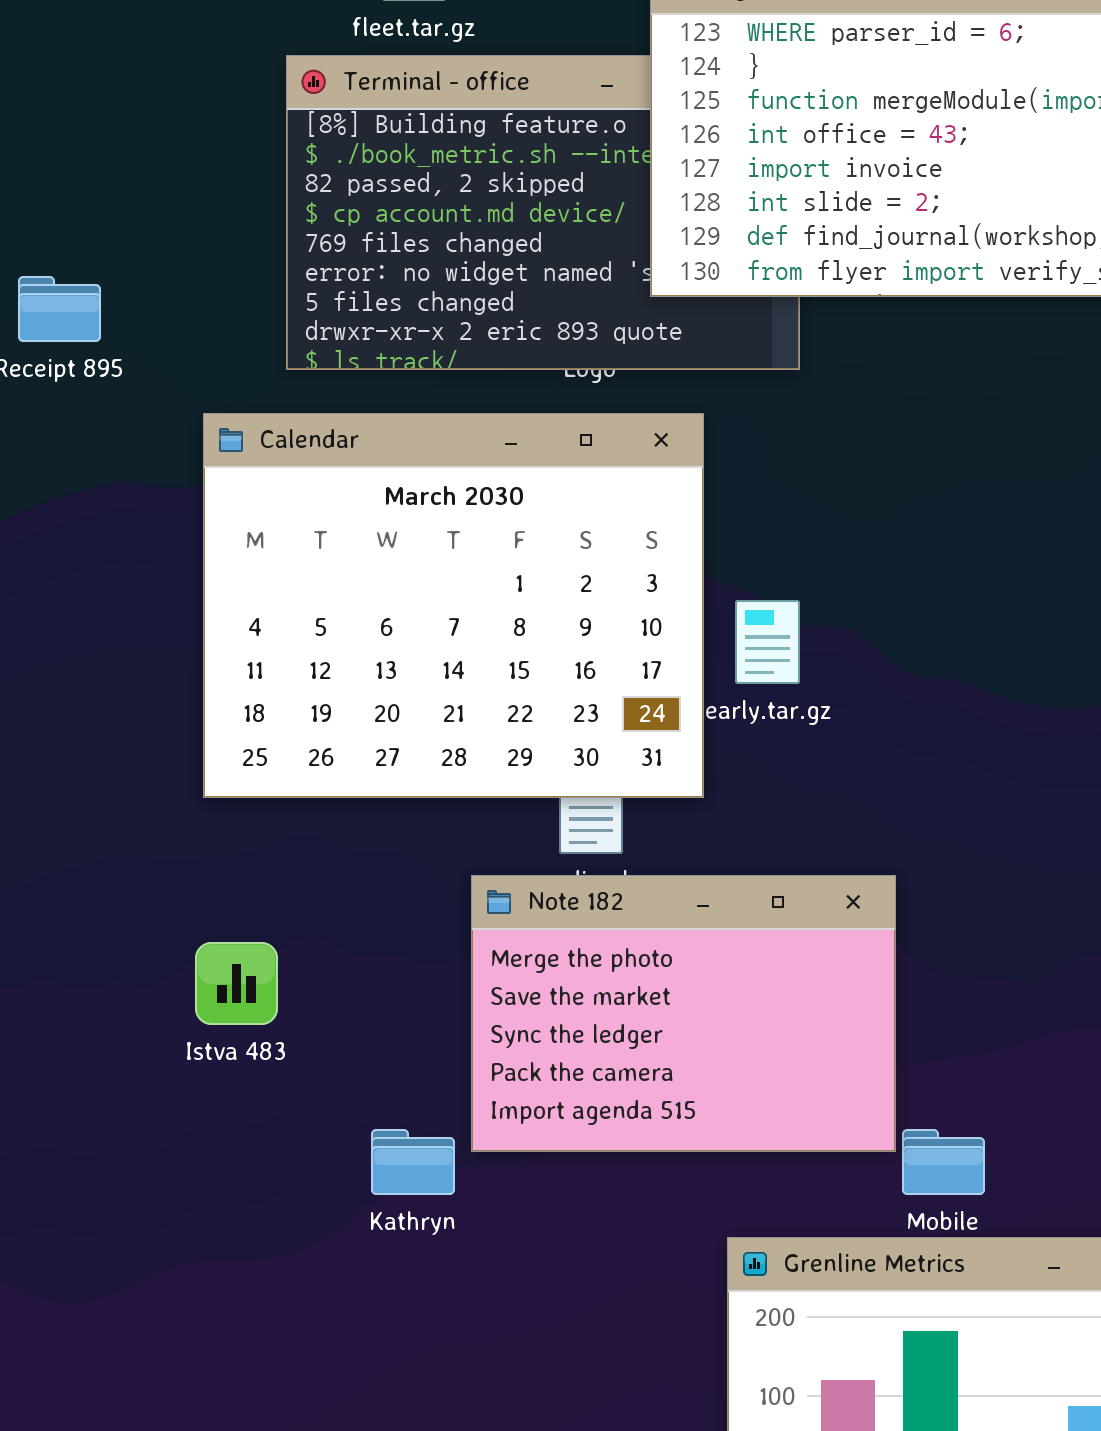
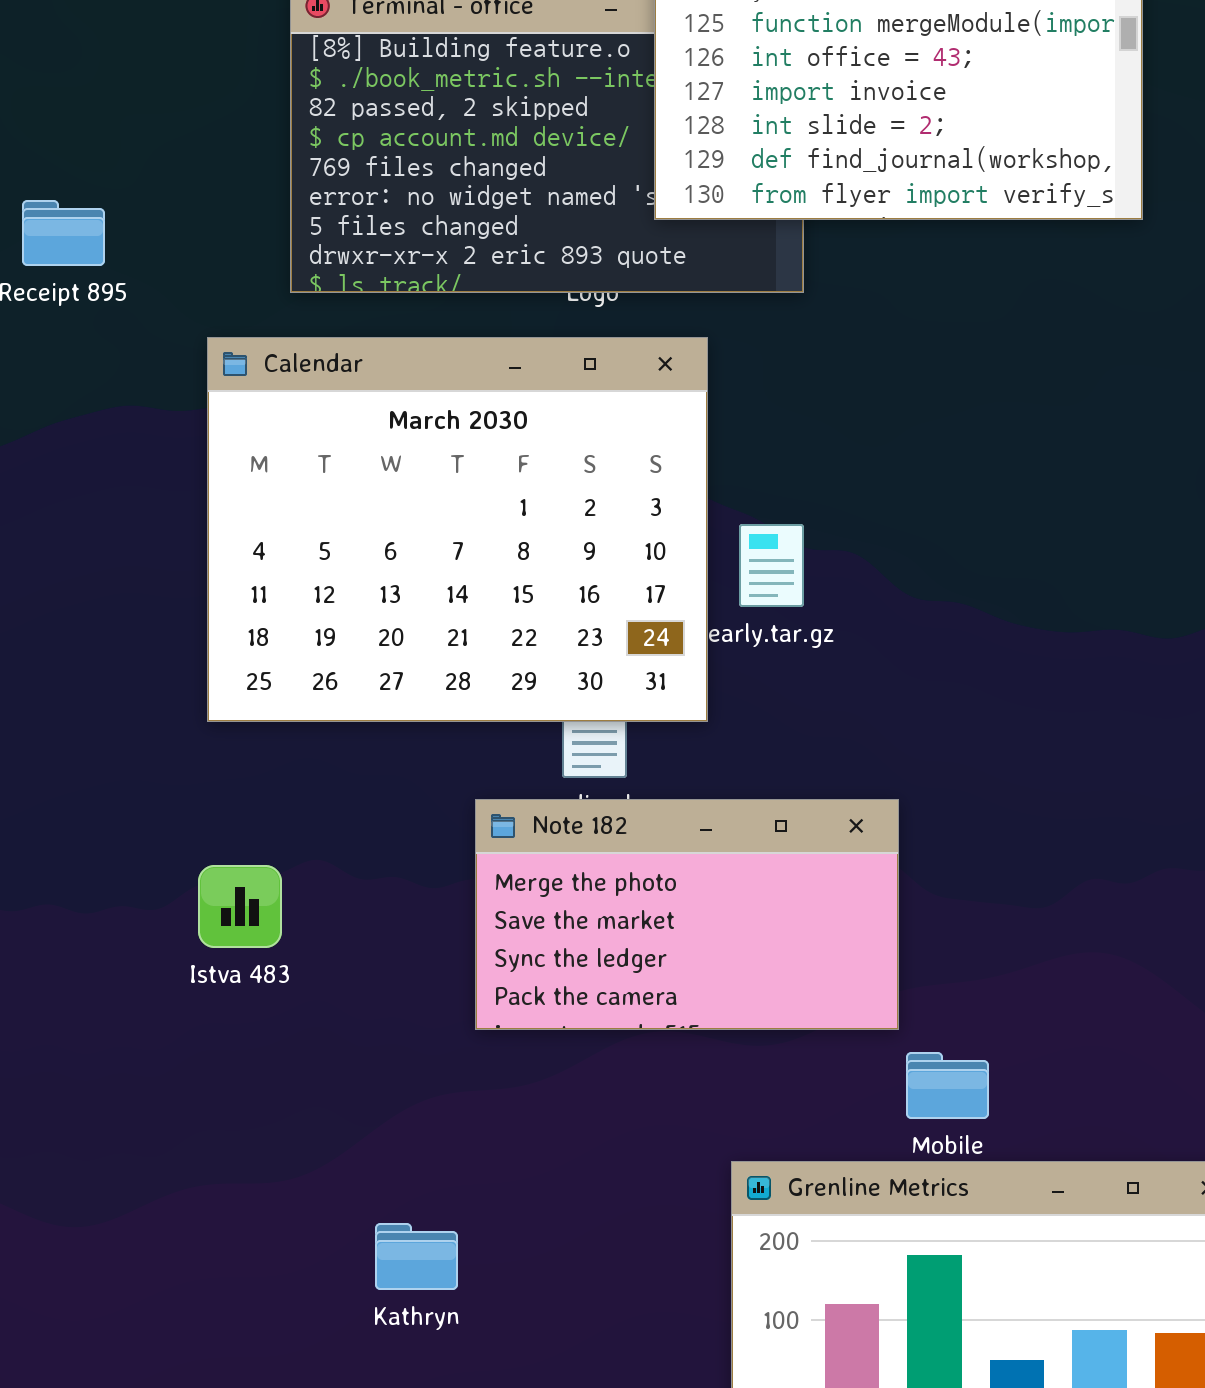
Note 182: [471,875,896,1152] -> [475,799,899,1030], resized
Kathryn: [371,1129,455,1195] -> [375,1223,458,1290], moved

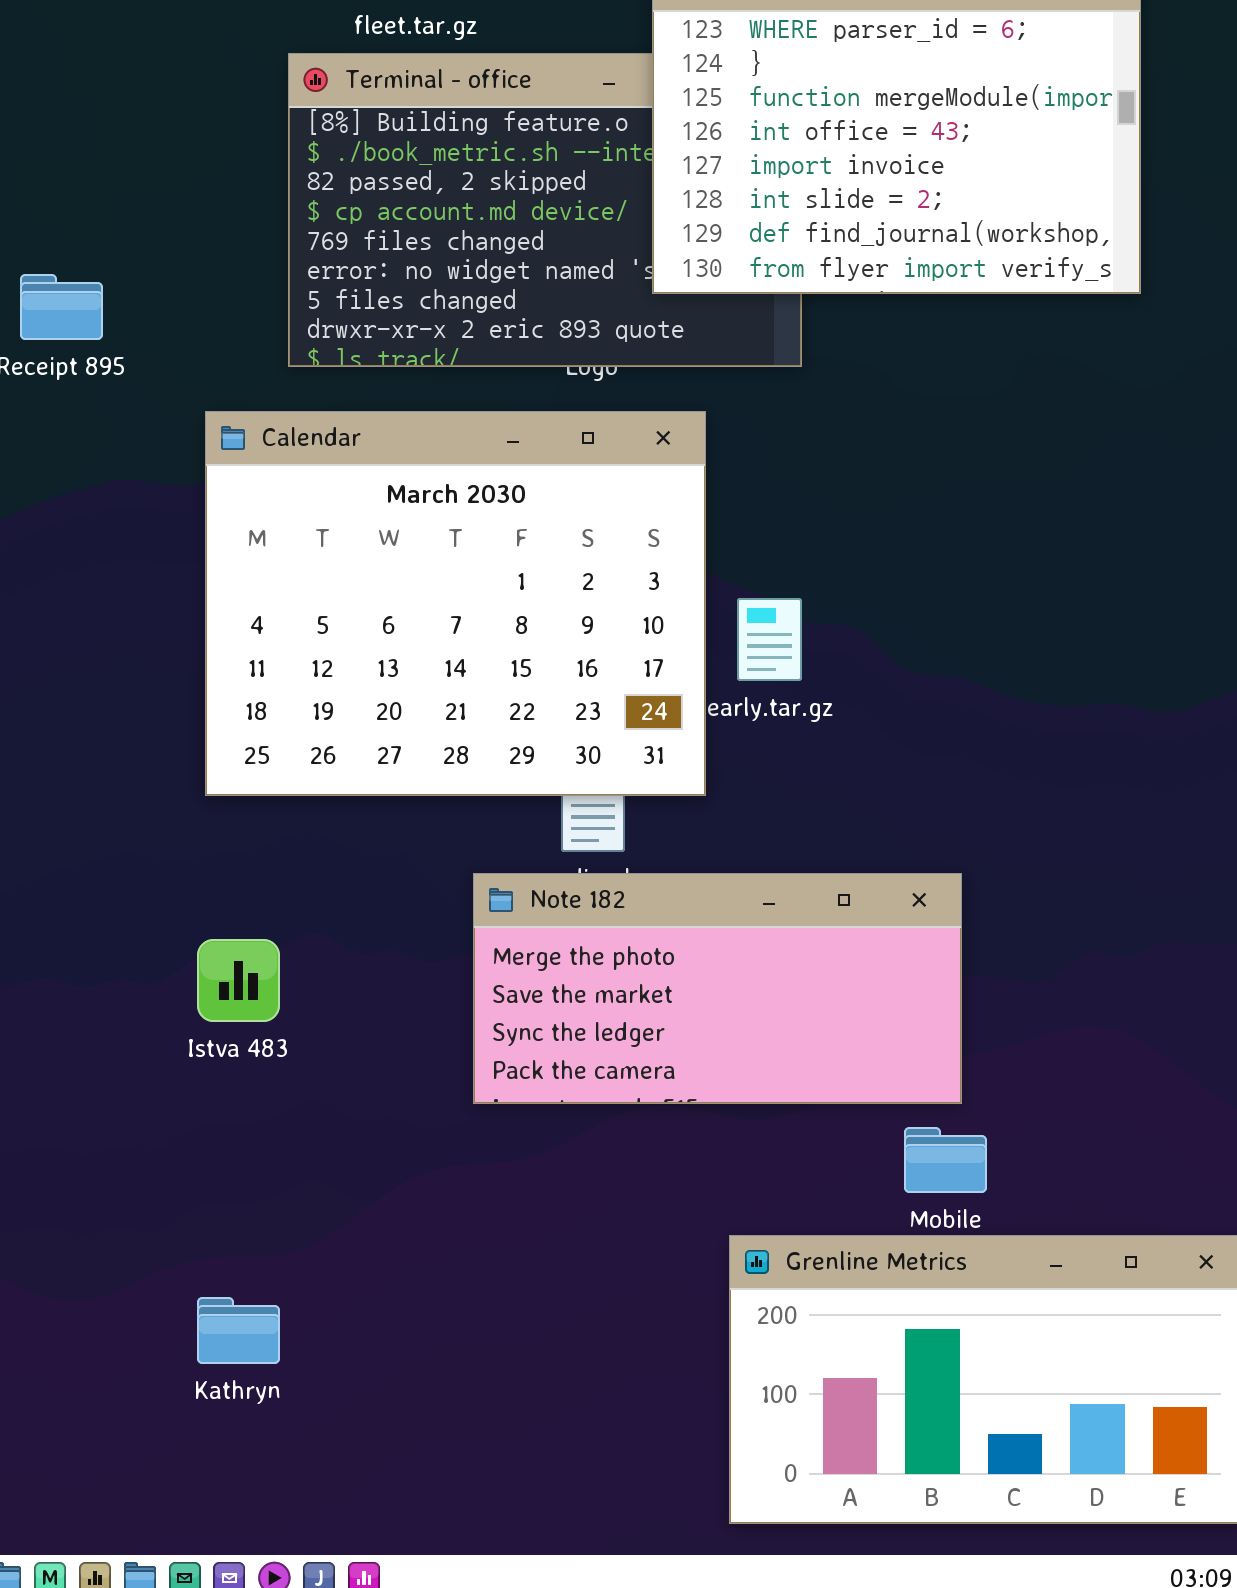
Note 182: [475,799,899,1030] -> [473,873,962,1104], resized
Kathryn: [375,1223,458,1290] -> [197,1297,280,1364], moved

